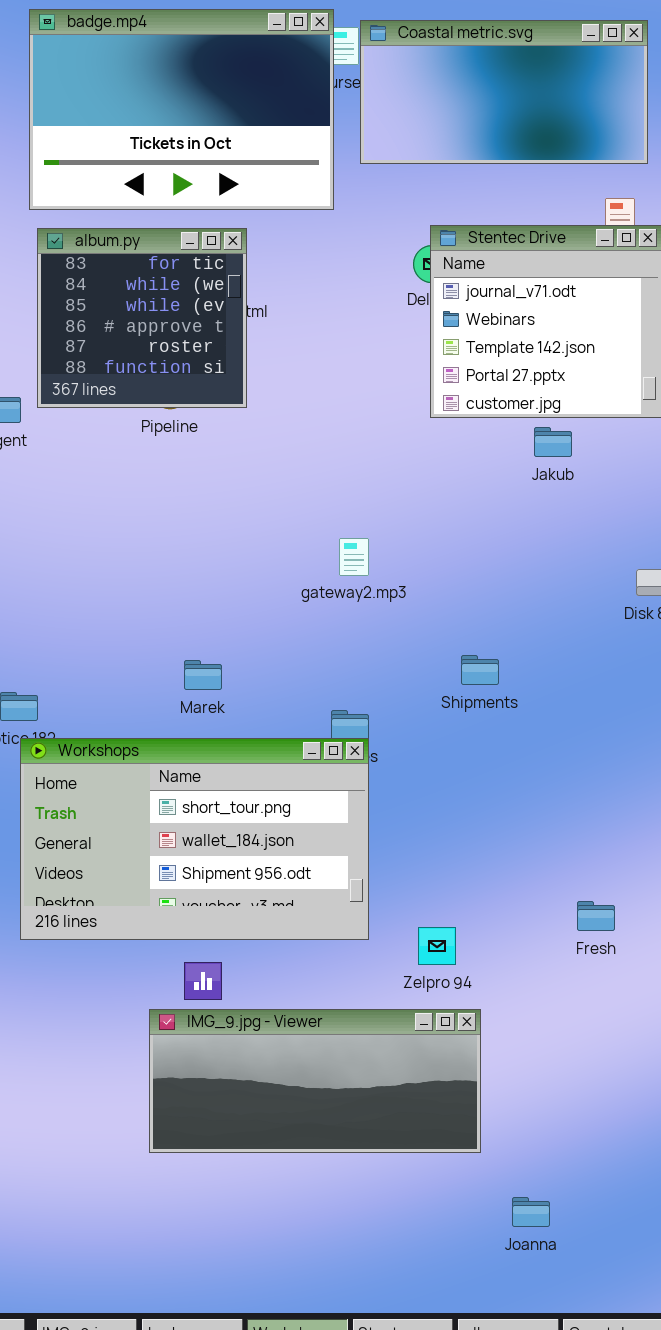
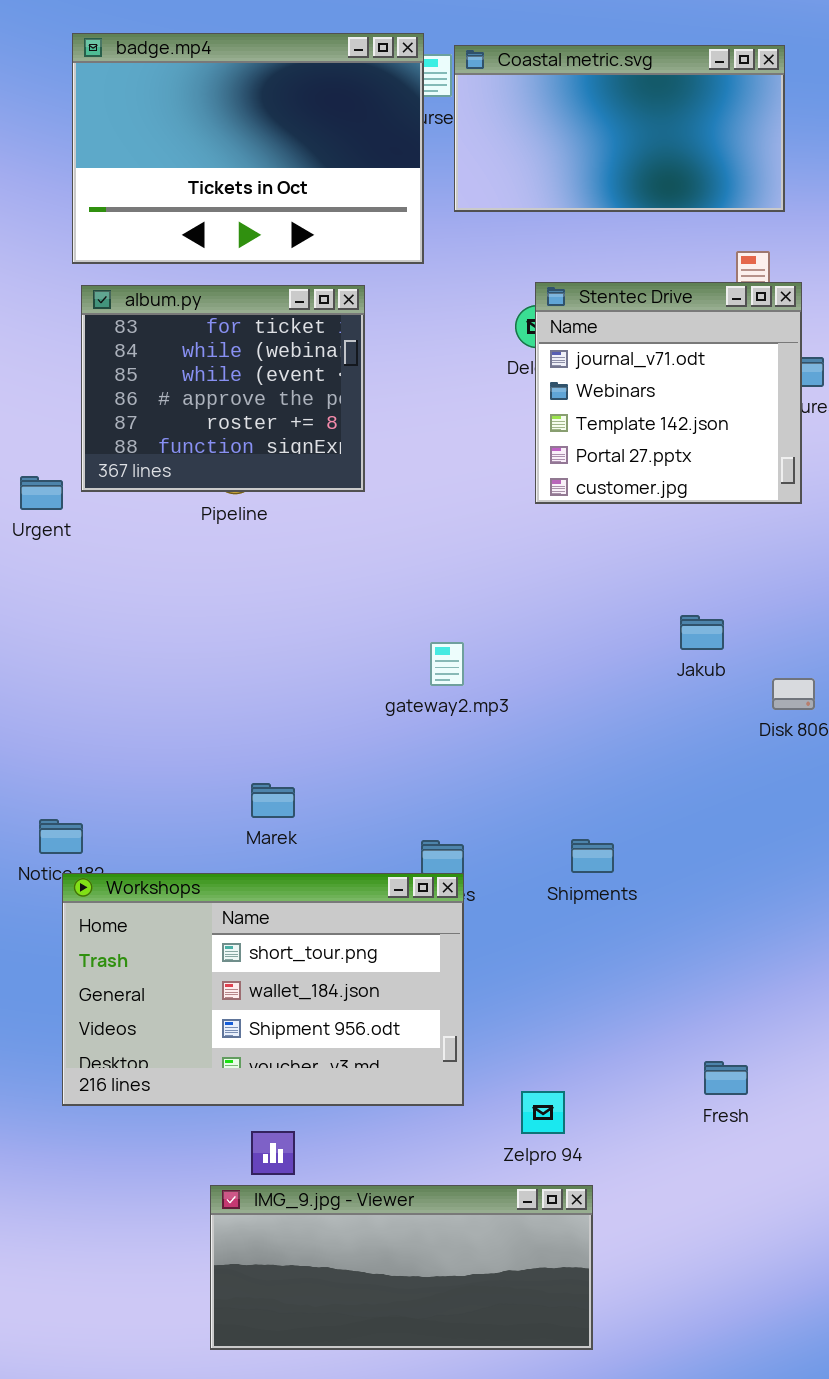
album.py: [37,228,247,408] -> [81,285,365,492], resized
Jakub: [534,427,572,457] -> [680,615,724,650], moved
Shipments: [461,655,499,685] -> [571,839,614,873], moved

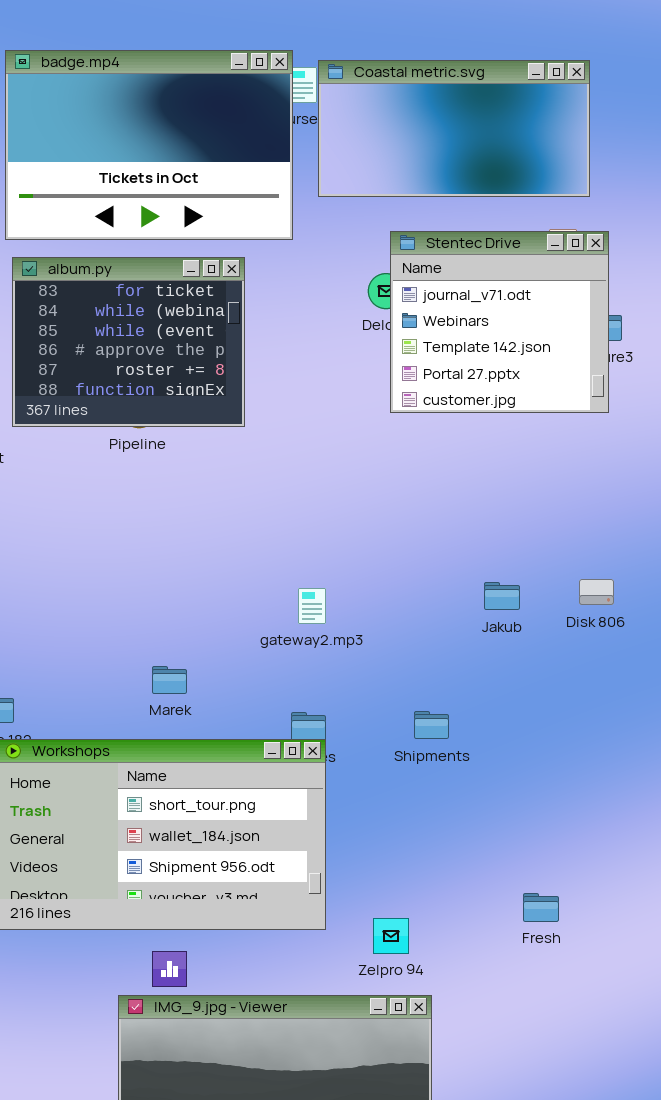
Stentec Drive: [535,282,802,504] -> [390,231,609,413], moved
Jakub: [680,615,724,650] -> [484,582,520,610], moved
gateway2.mp3: [430,642,464,686] -> [298,588,326,624], moved

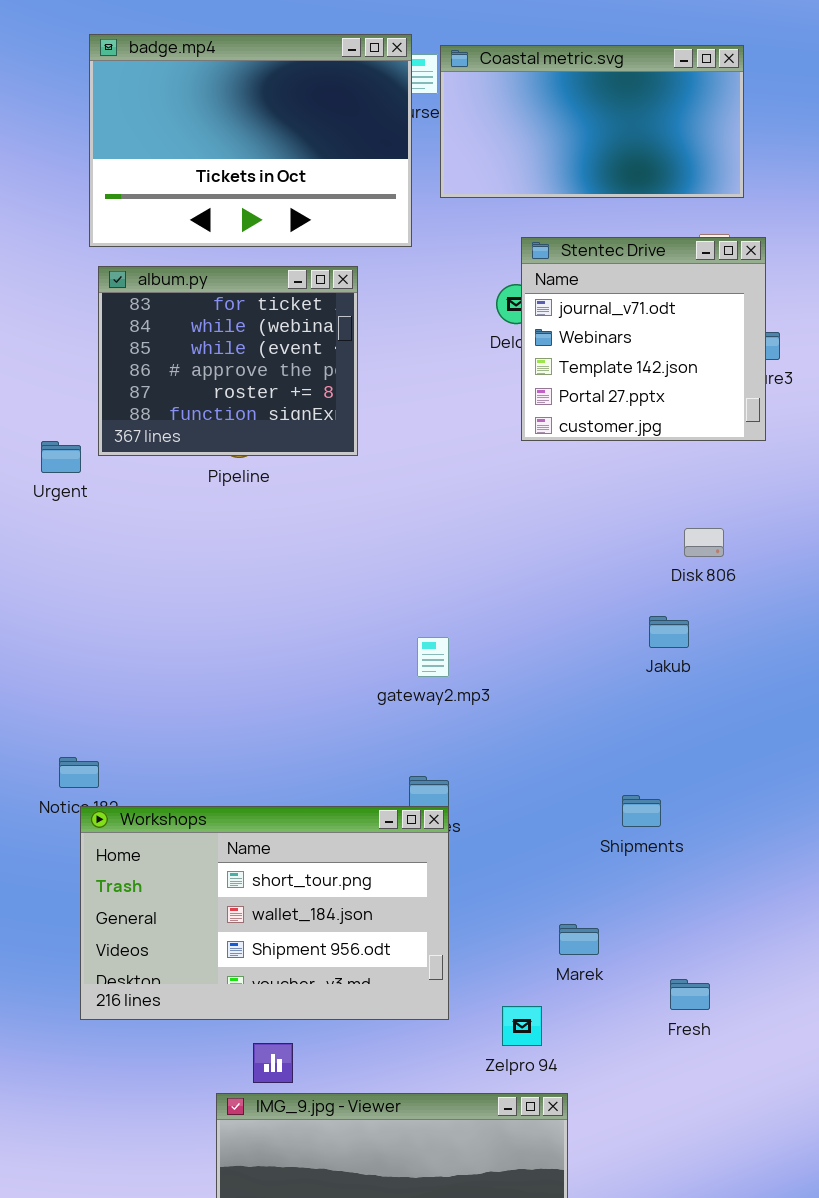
Disk 806: [579,579,614,605] -> [684,528,724,557], moved
Jakub: [484,582,520,610] -> [649,616,689,648], moved
Marek: [152,666,187,694] -> [559,924,599,955], moved
Shipments: [414,711,449,739] -> [622,795,661,827], moved

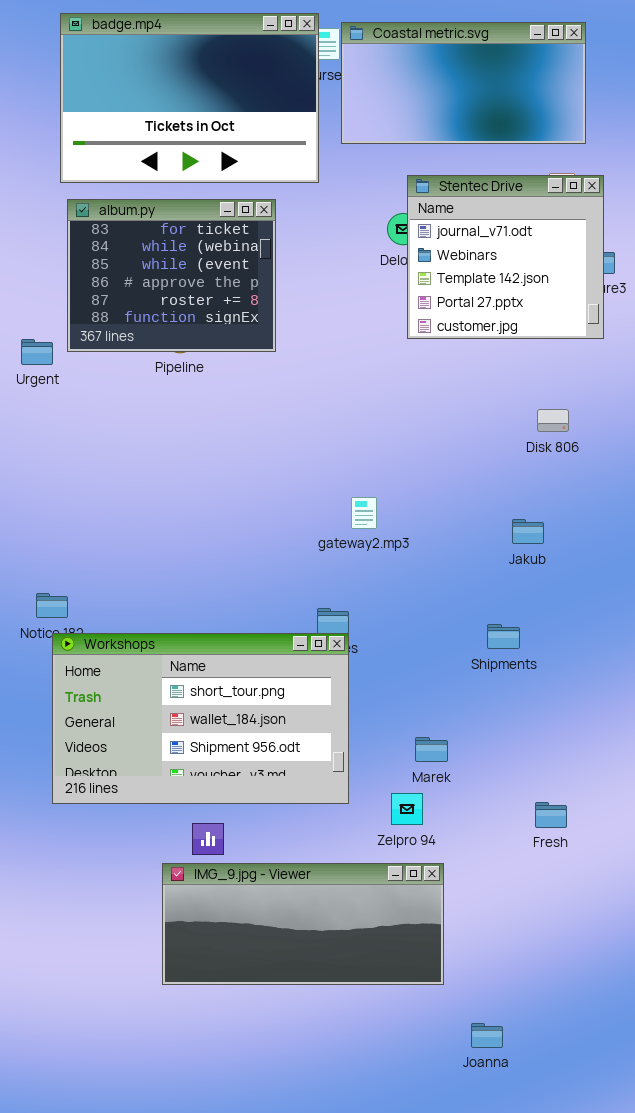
Jakub: [649,616,689,648] -> [512,519,544,544], moved
gateway2.mp3: [417,637,449,677] -> [351,497,377,529], moved
Marek: [559,924,599,955] -> [415,737,448,762], moved
Fresh: [670,979,710,1010] -> [535,802,567,828], moved

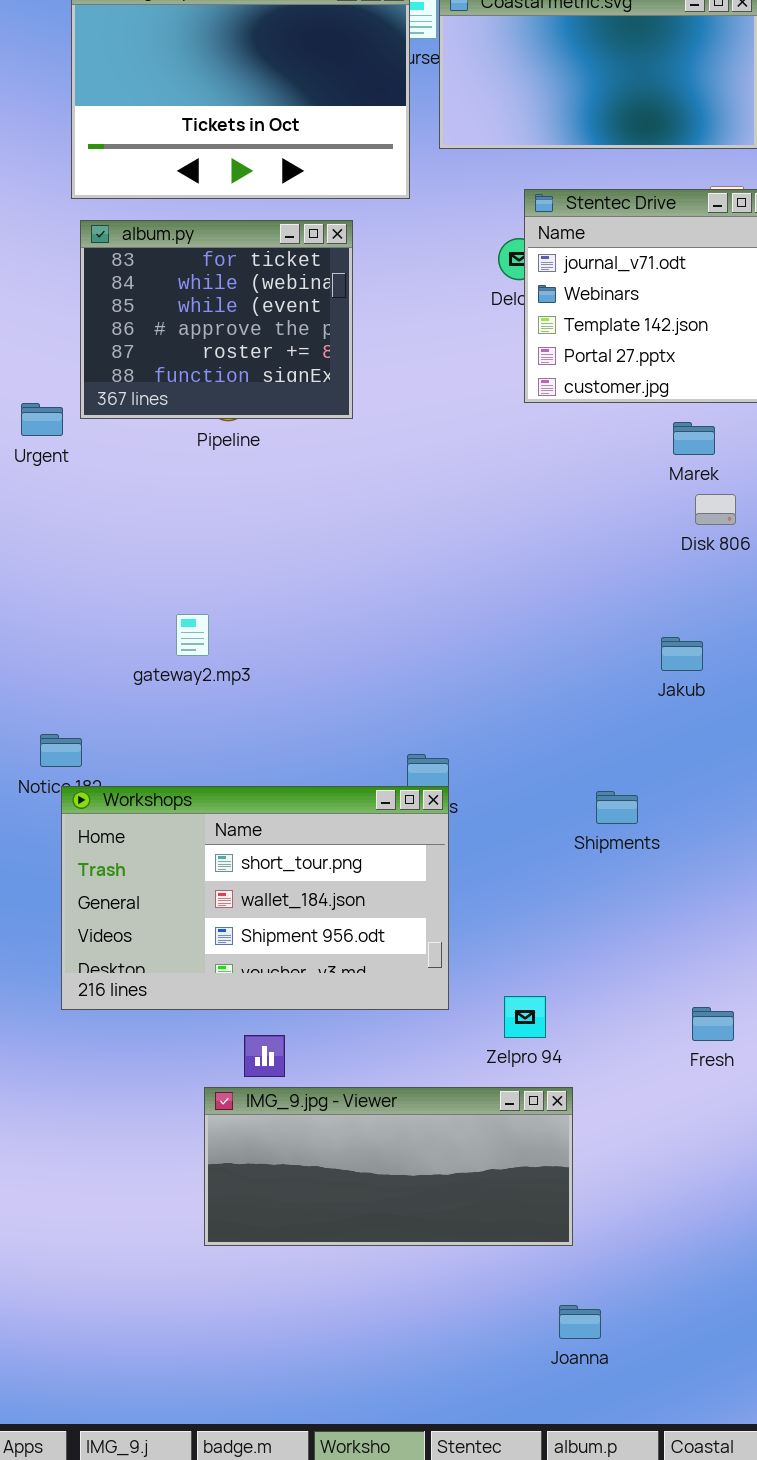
gateway2.mp3: [351,497,377,529] -> [176,614,209,656], moved
Shipments: [487,624,520,649] -> [596,791,638,824], moved
Marek: [415,737,448,762] -> [673,422,715,455], moved
Joanna: [471,1023,503,1048] -> [559,1305,601,1339], moved

